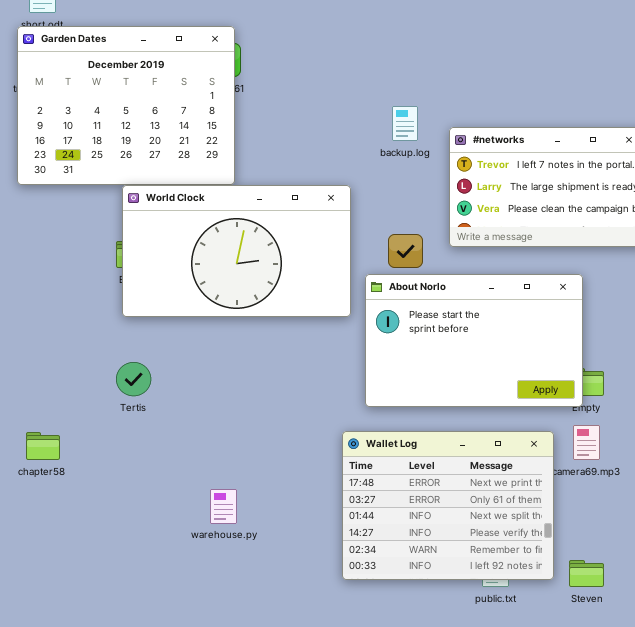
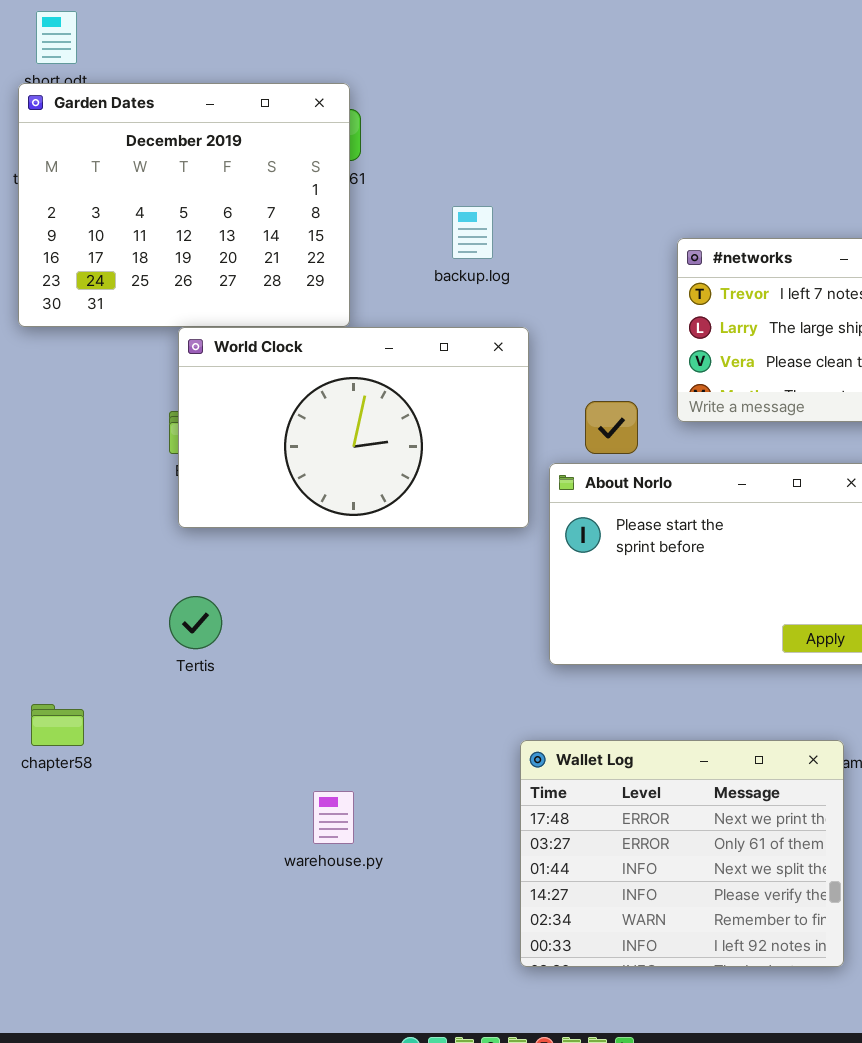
backup.log: [392,106,418,141] -> [452,206,493,259], moved
Wallet Log: [342,431,554,580] -> [520,740,844,967], moved

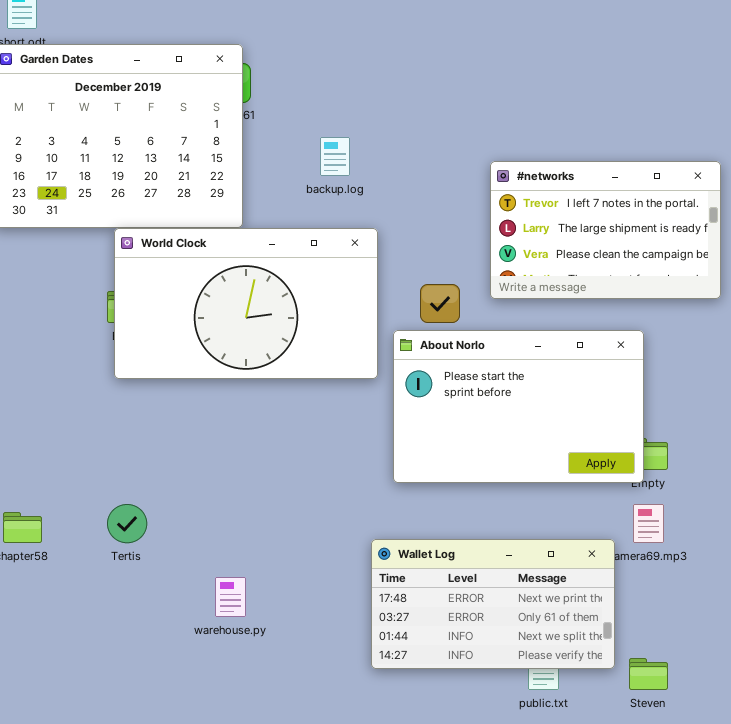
Tertis: [169,596,222,649] -> [107,504,147,543], moved
Wallet Log: [520,740,844,967] -> [371,539,615,669], resized

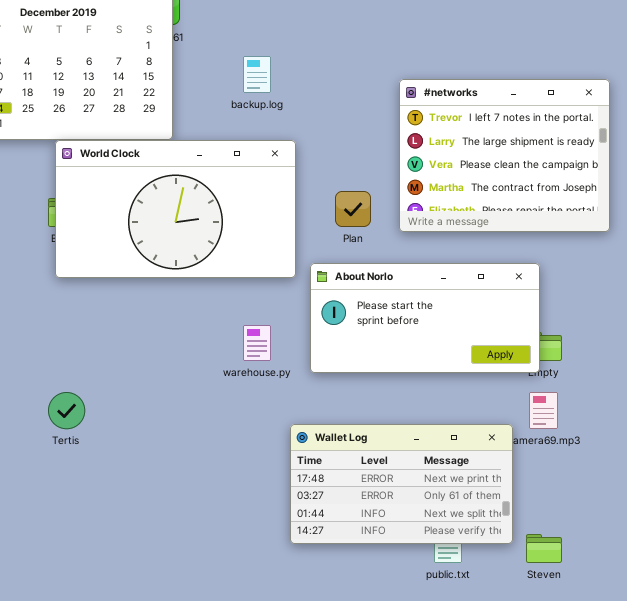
#networks: [490,161,721,299] -> [399,79,610,232], resized
About Norlo: [393,330,644,483] -> [310,263,540,373], resized
warehouse.py: [215,577,246,617] -> [243,325,271,361], moved

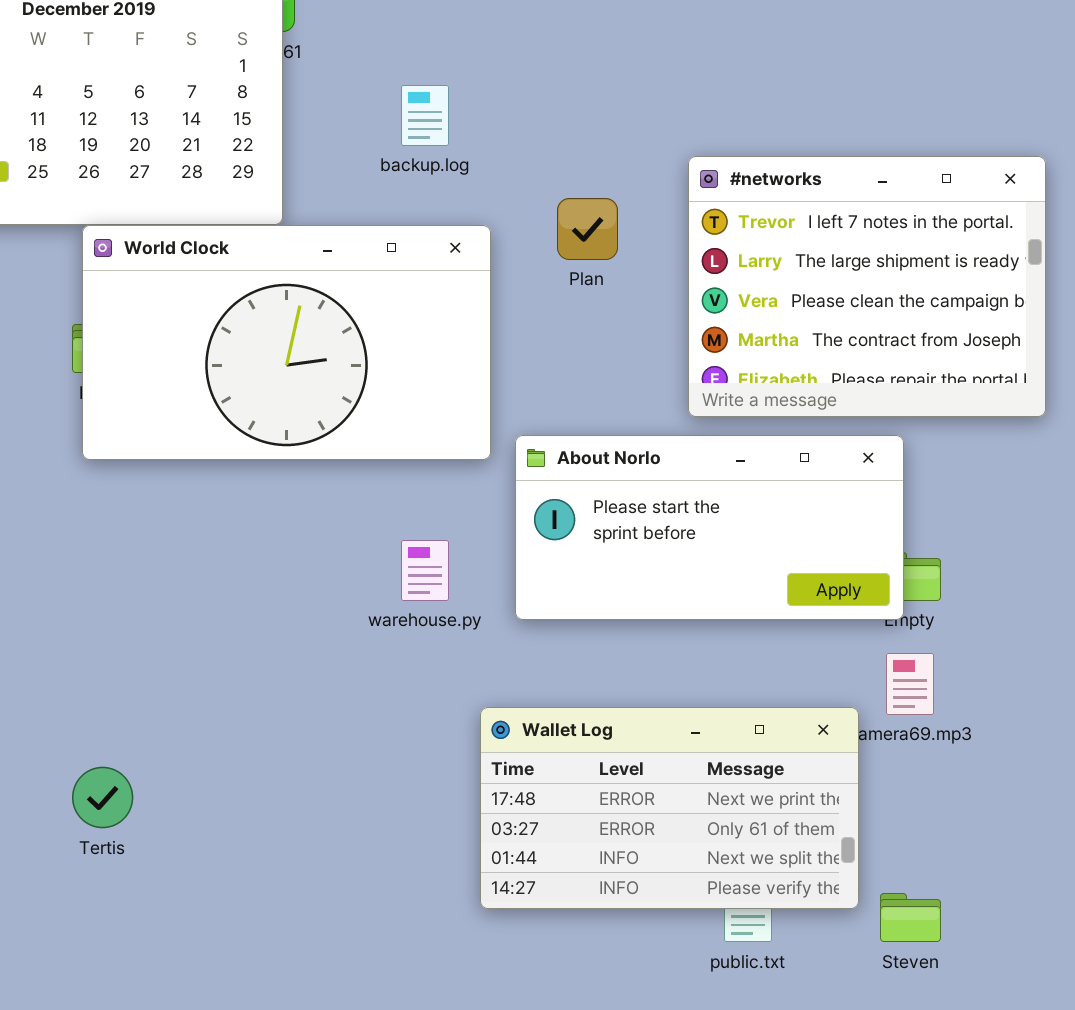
#networks: [399,79,610,232] -> [688,156,1046,417], moved
Plan: [335,191,371,227] -> [557,198,618,260], moved
Tertis: [48,392,85,429] -> [72,767,133,828], moved

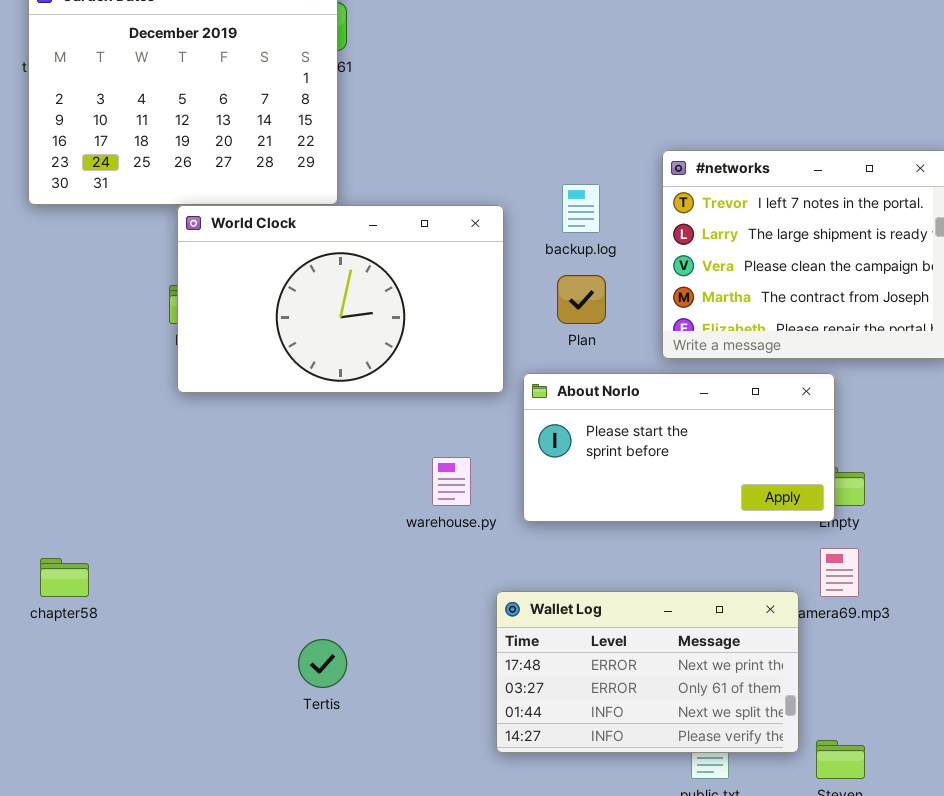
backup.log: [401,85,449,146] -> [562,184,600,233], moved
Plan: [557,198,618,260] -> [557,275,606,324], moved
Tertis: [72,767,133,828] -> [298,639,347,688], moved

